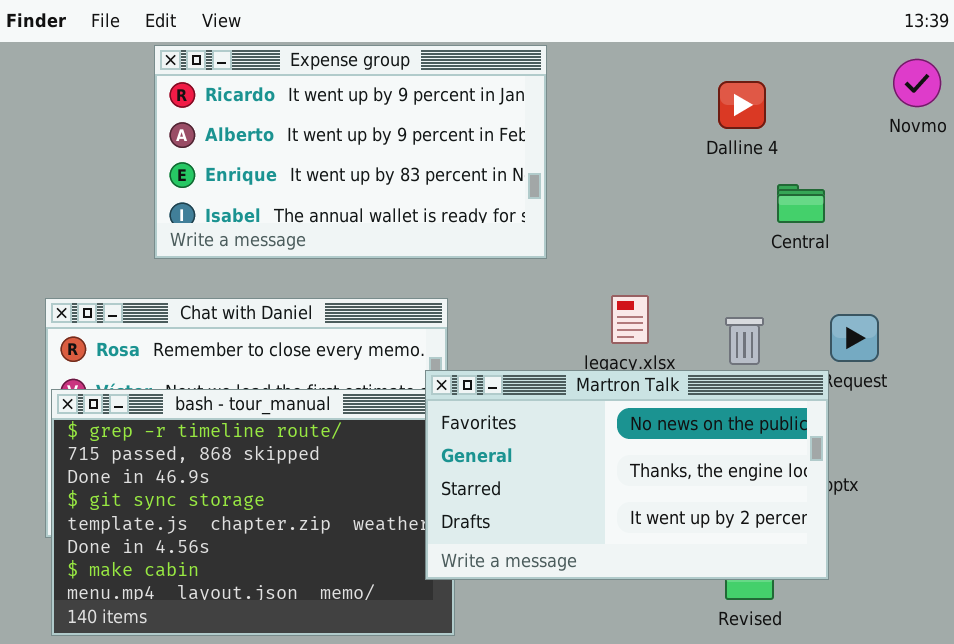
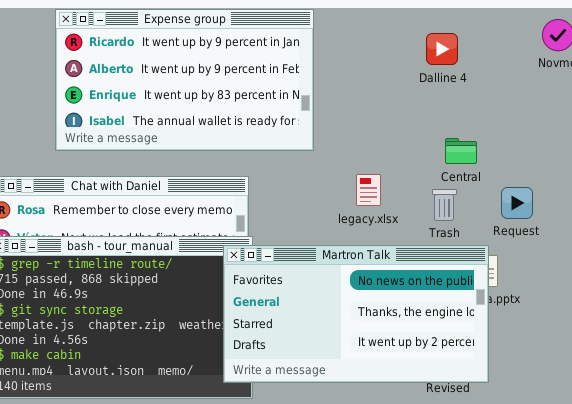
Central: [777,184,825,223] -> [445,138,477,164], moved
Martron Talk: [425,370,829,580] -> [223,245,489,383], moved

